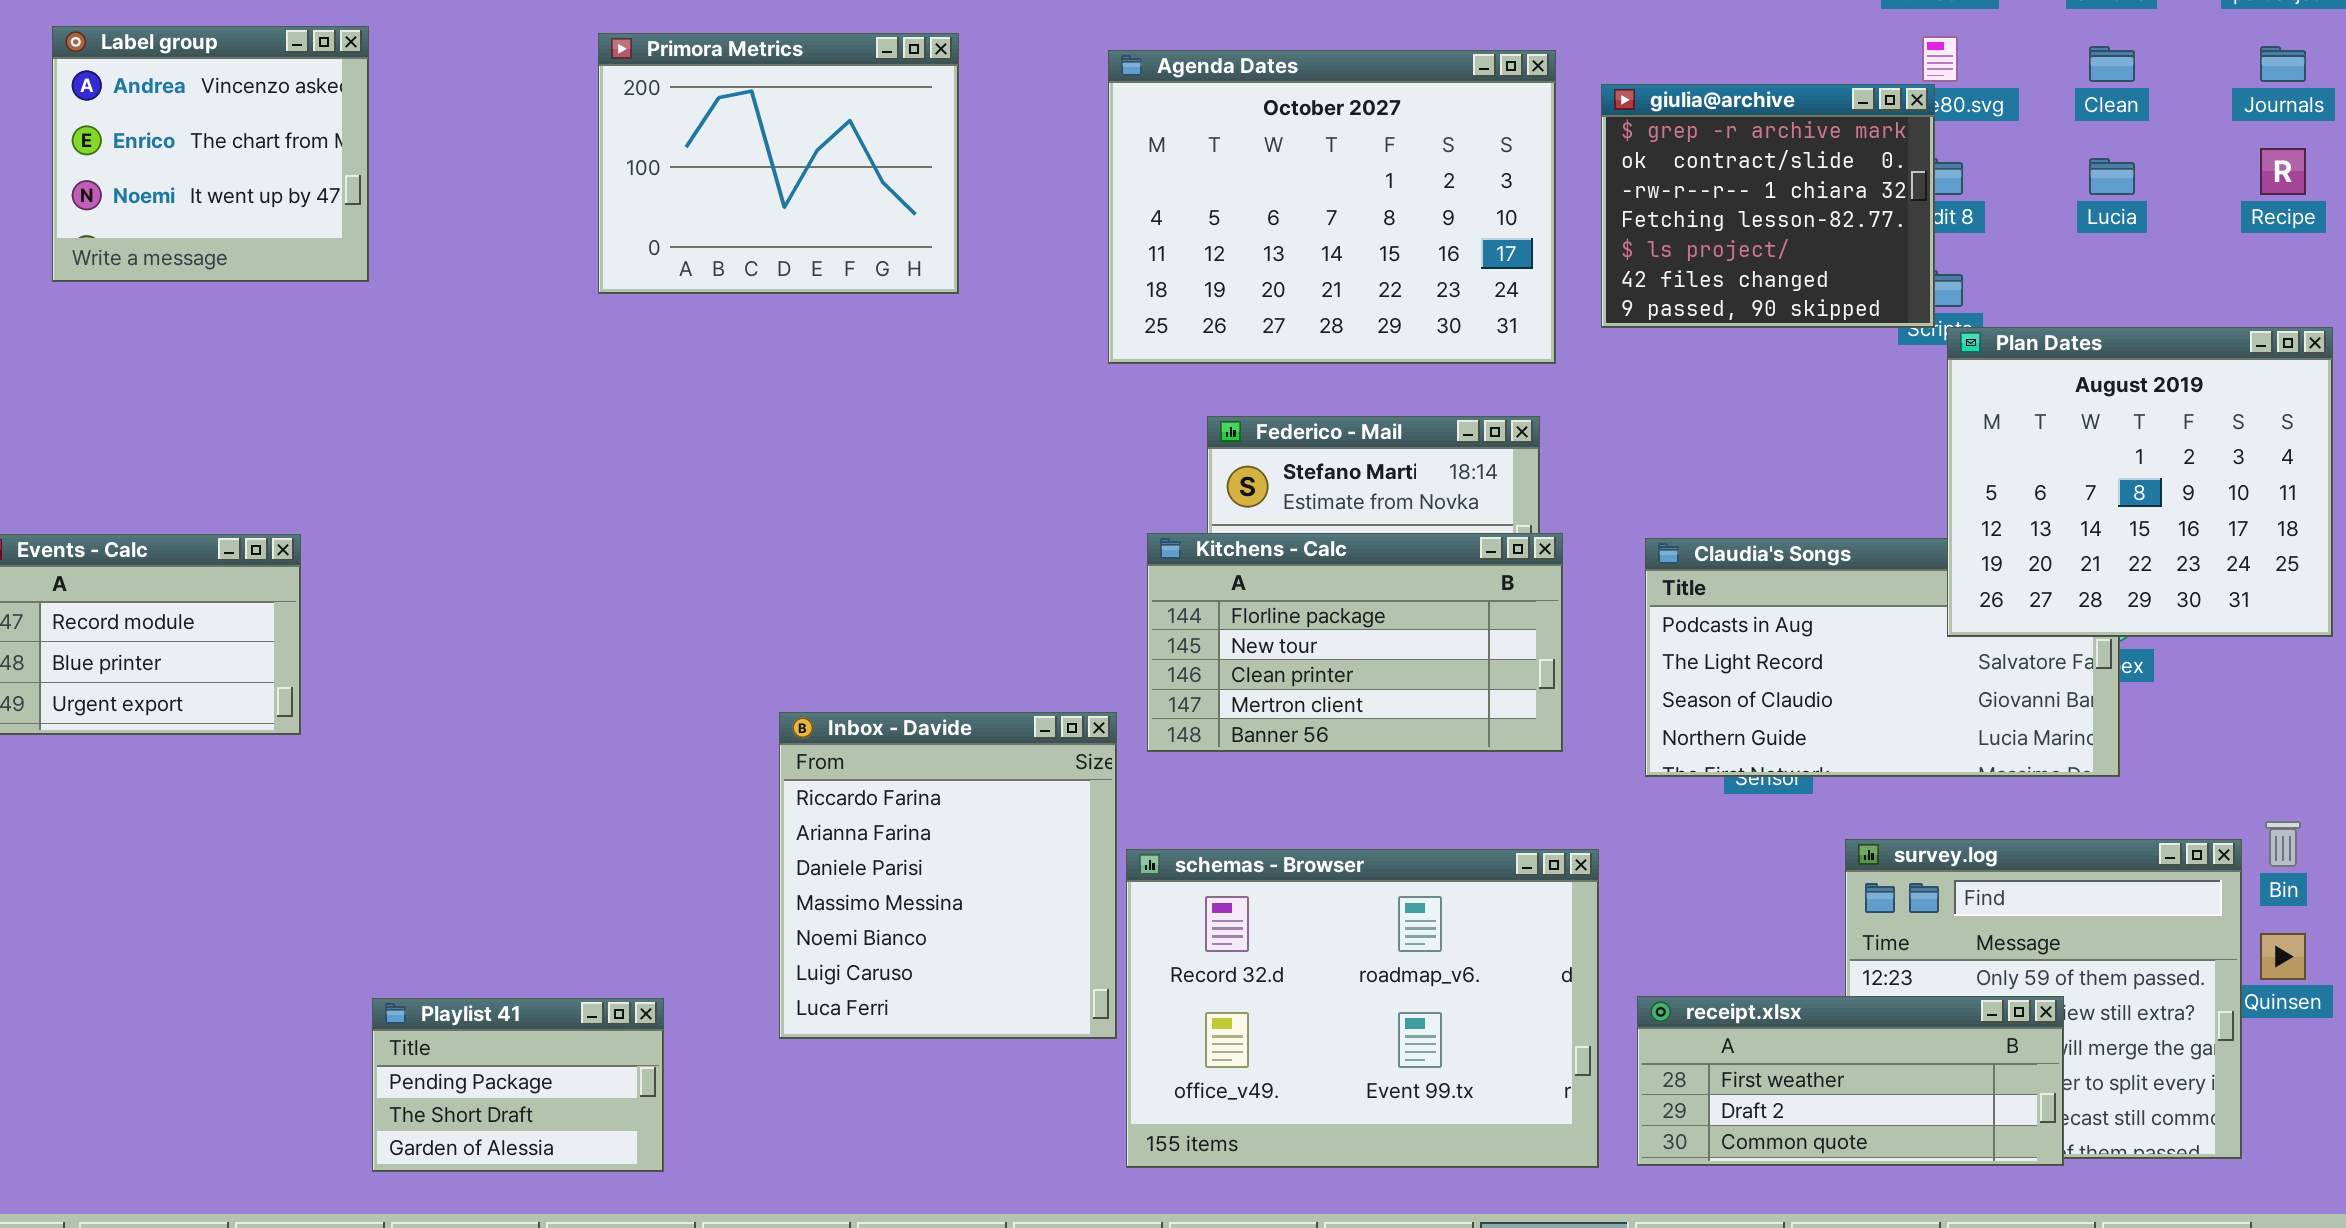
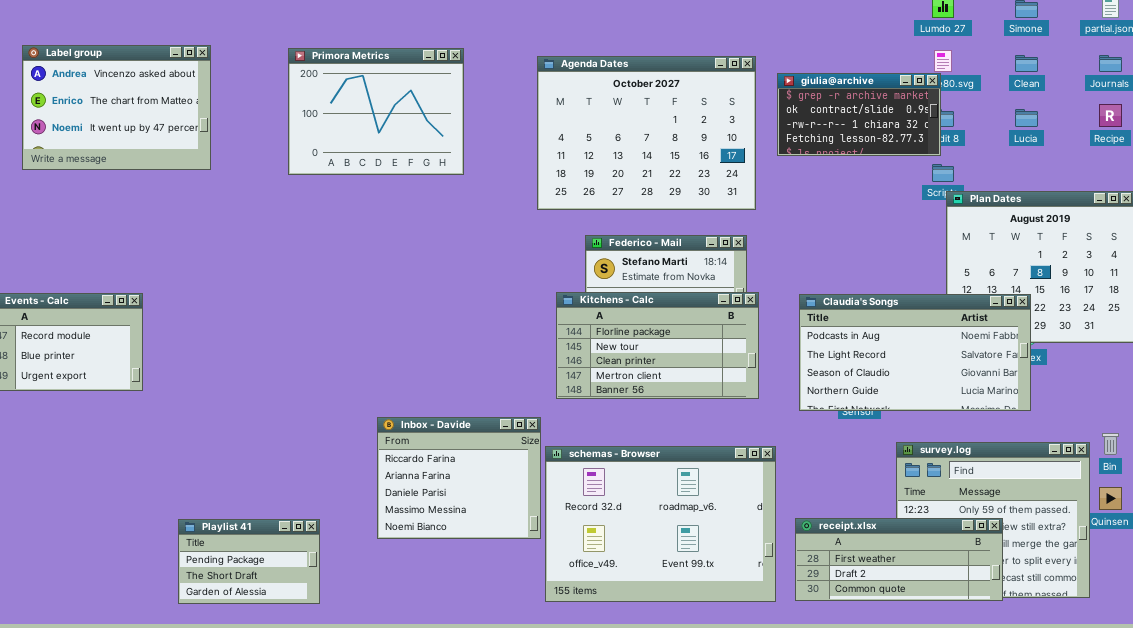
Label group: [52,26,369,282] -> [22,45,211,170], resized
giulia@archive: [1601,84,1935,328] -> [777,73,941,156], resized
Claudia's Songs: [1645,538,2120,777] -> [799,294,1031,411], raised
Inbox - Davide: [779,712,1117,1039] -> [377,417,541,539], resized

